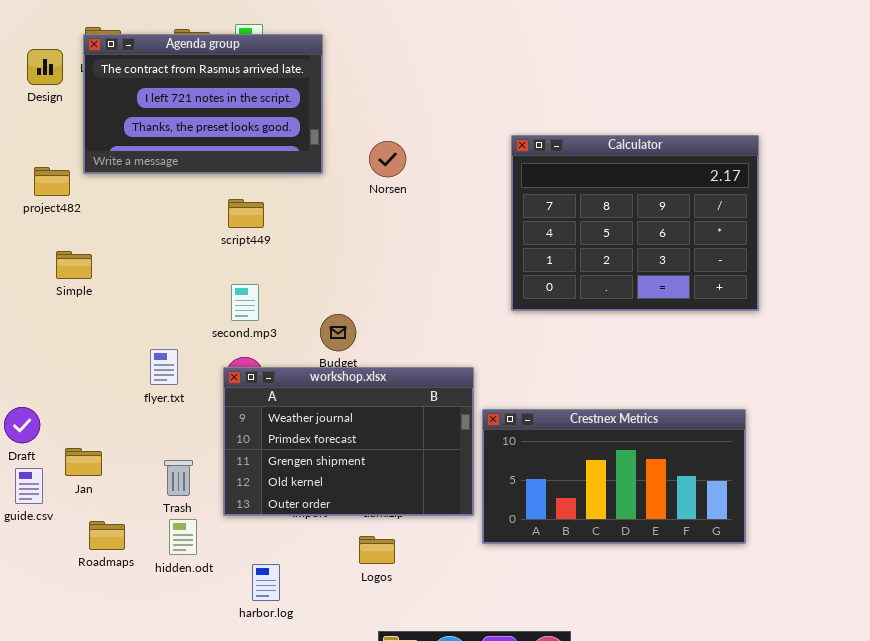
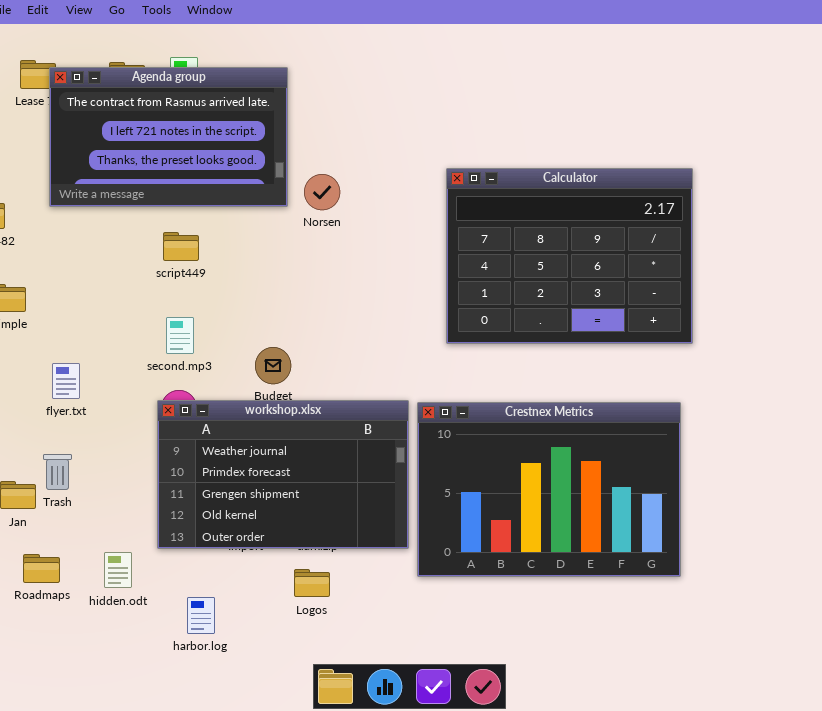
Agenda group: [83,34,323,174] -> [49,67,288,207], moved
flyer.txt: [150,349,178,385] -> [52,363,80,399], moved
Crestnex Metrics: [482,409,746,544] -> [417,402,681,577], resized
Trash: [164,460,193,496] -> [43,454,72,490], moved

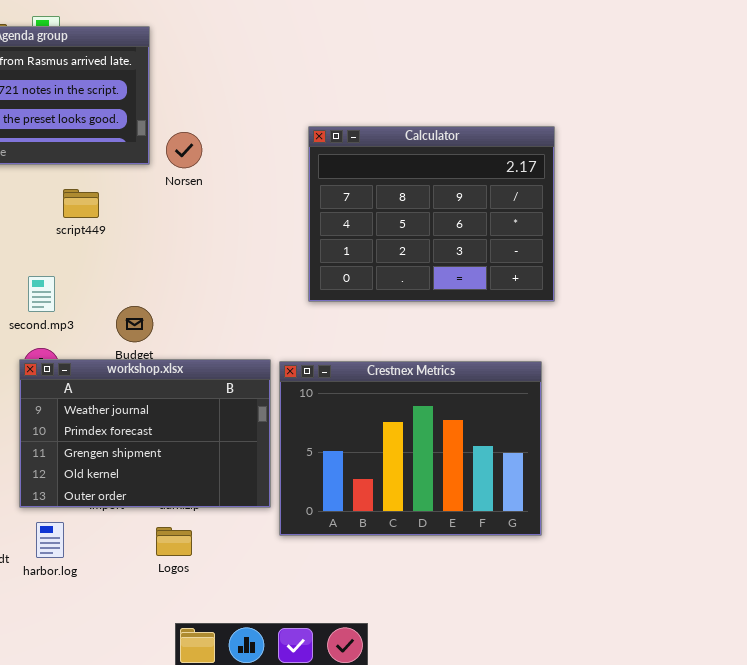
script449: [163,232,199,261] -> [63,189,99,218], moved
harbor.log: [187,597,215,634] -> [36,522,64,558], moved

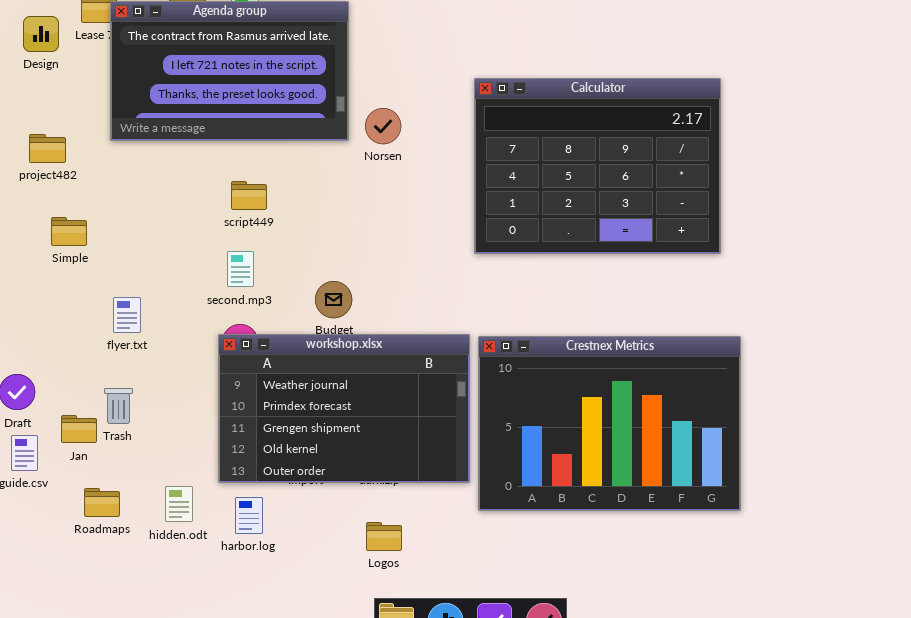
Calculator: [308,126,555,302] -> [474,78,721,254], moved
script449: [63,189,99,218] -> [231,181,267,210], moved
Logos: [156,527,192,556] -> [366,522,402,551], moved

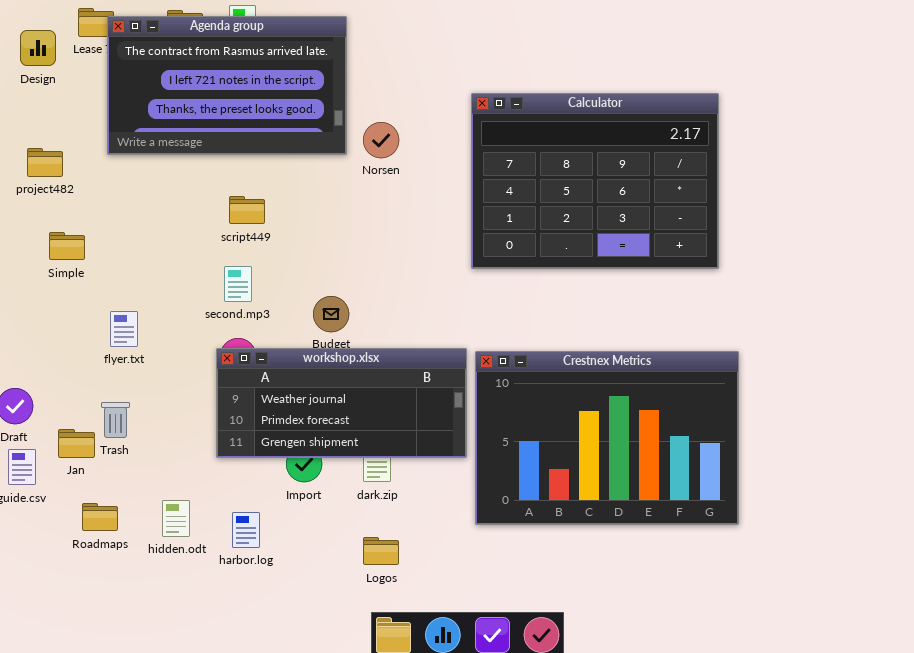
workshop.xlsx: [218,334,470,483] -> [216,348,467,458], resized

